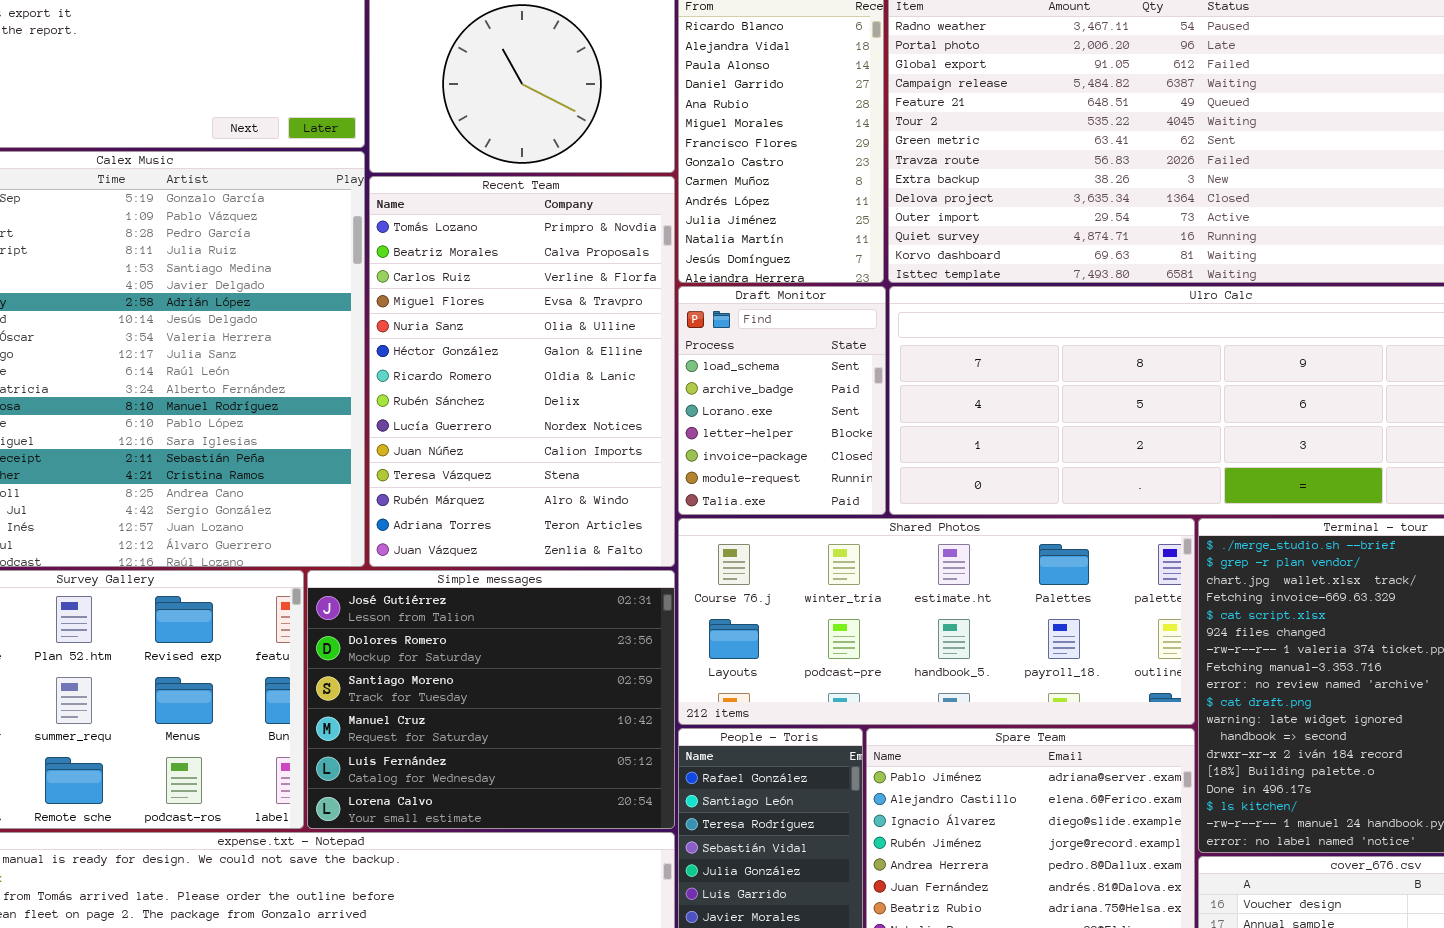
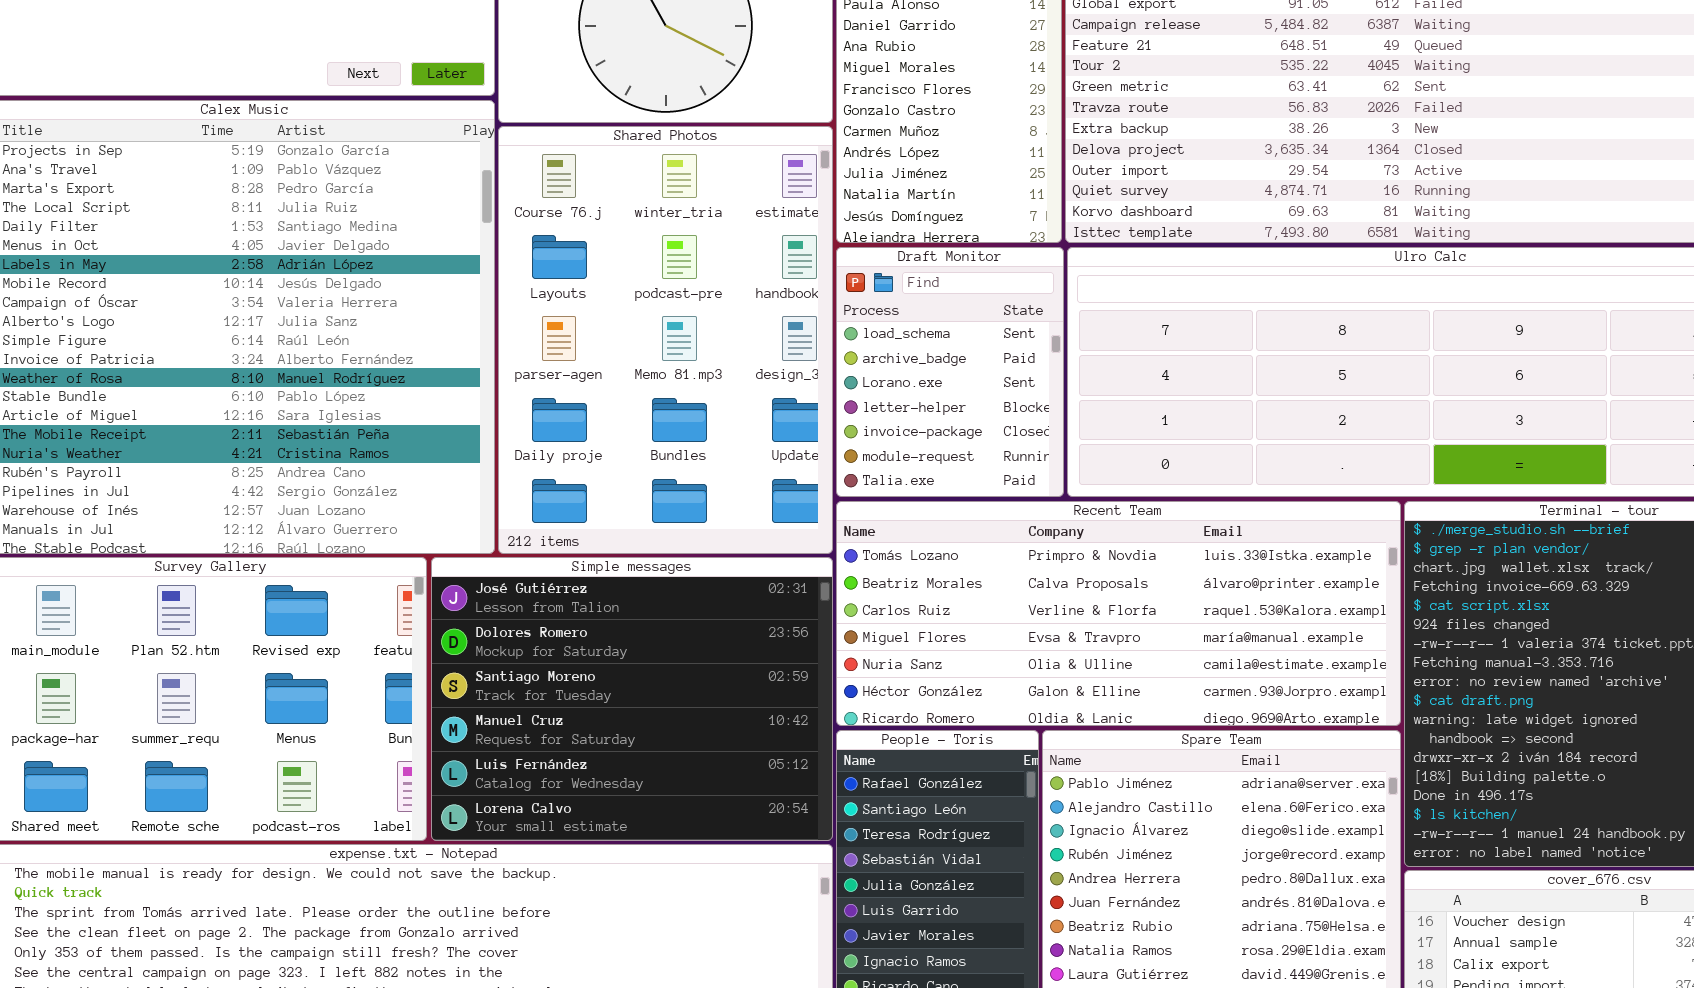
Recent Team: [369,176,675,567] -> [836,501,1401,726], moved, resized
Shared Photos: [678,518,1195,725] -> [498,126,833,554], moved, resized

